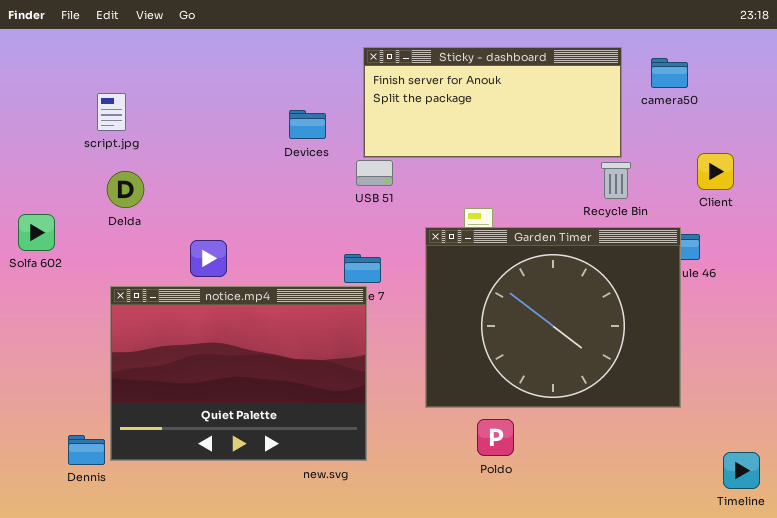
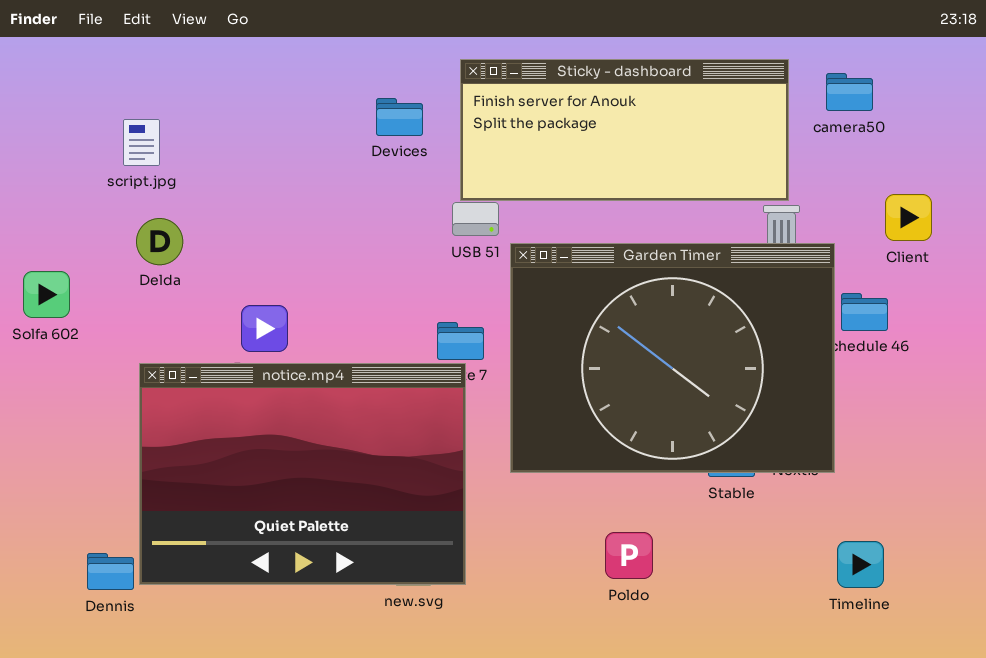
Devices: [289,110,326,139] -> [376,98,423,136], moved
Garden Timer: [425,227,681,408] -> [510,243,835,473], moved
Timeline: [723,452,760,489] -> [837,541,884,588], moved

